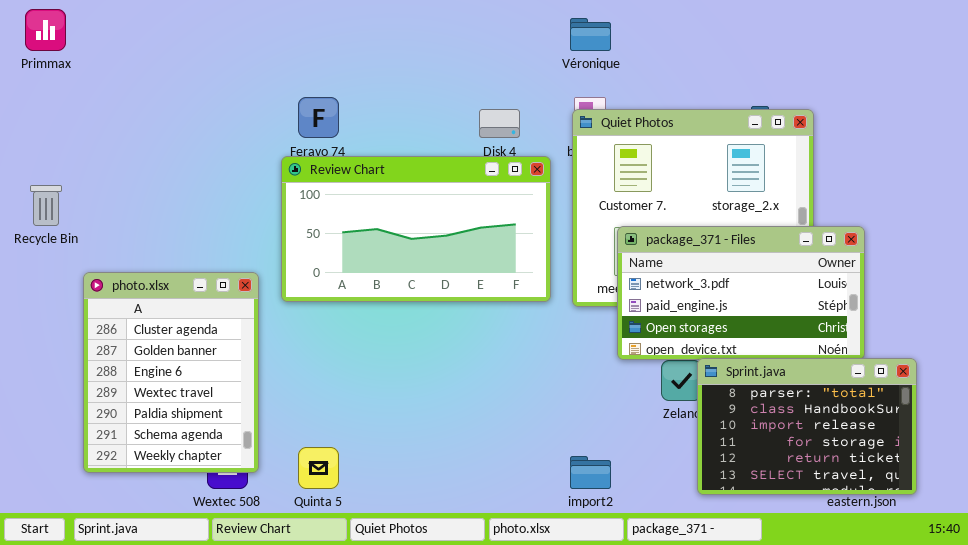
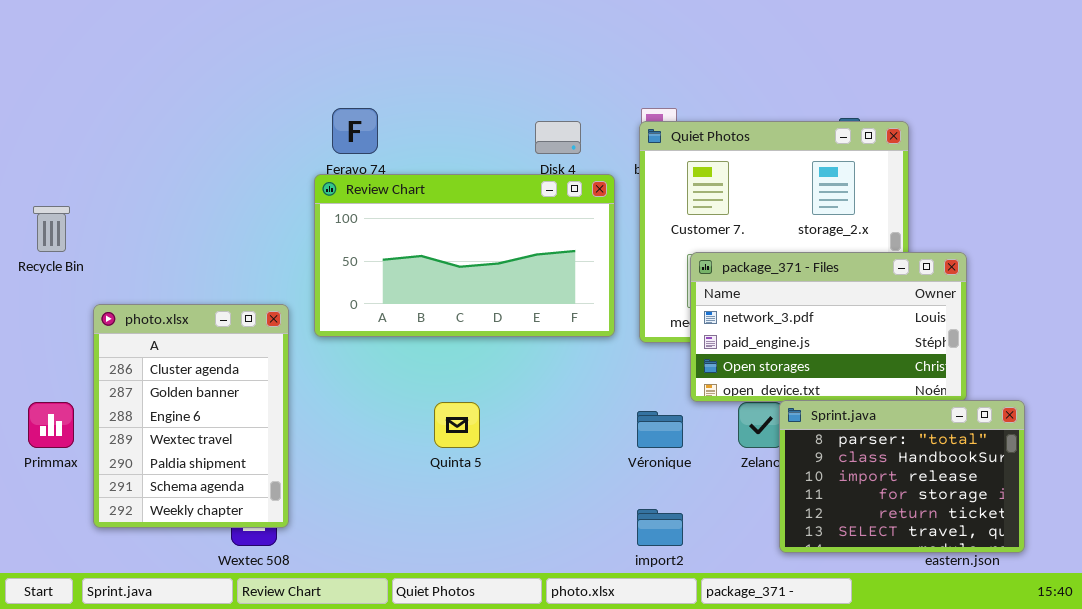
Primmax: [25,9,66,51] -> [28,402,74,448], moved
Véronique: [570,18,611,51] -> [637,411,683,448], moved
Quinta 5: [298,447,339,489] -> [434,402,480,448], moved

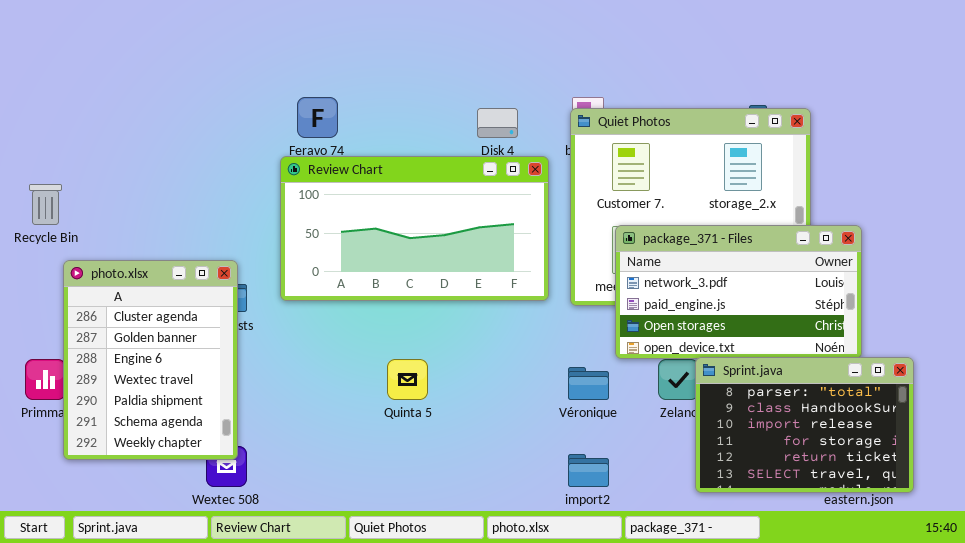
photo.xlsx: [93,304,289,528] -> [63,260,238,460], moved

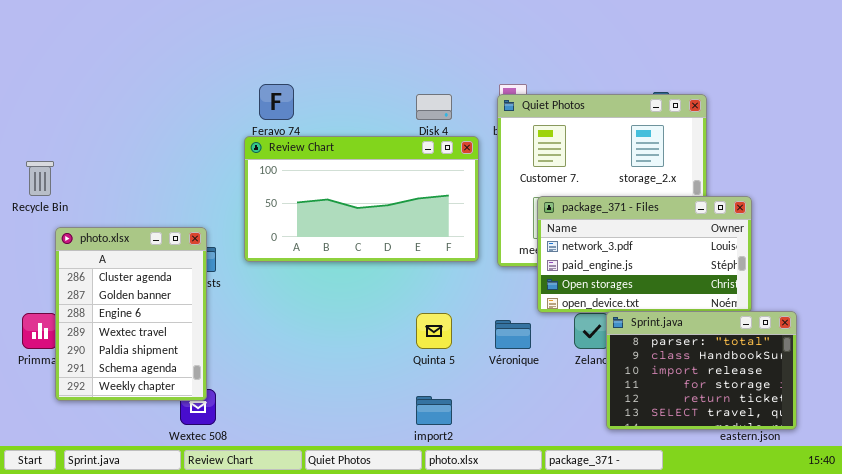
Quinta 5: [387,359,428,400] -> [416,313,452,349], moved
import2: [568,454,609,487] -> [416,396,452,425], moved

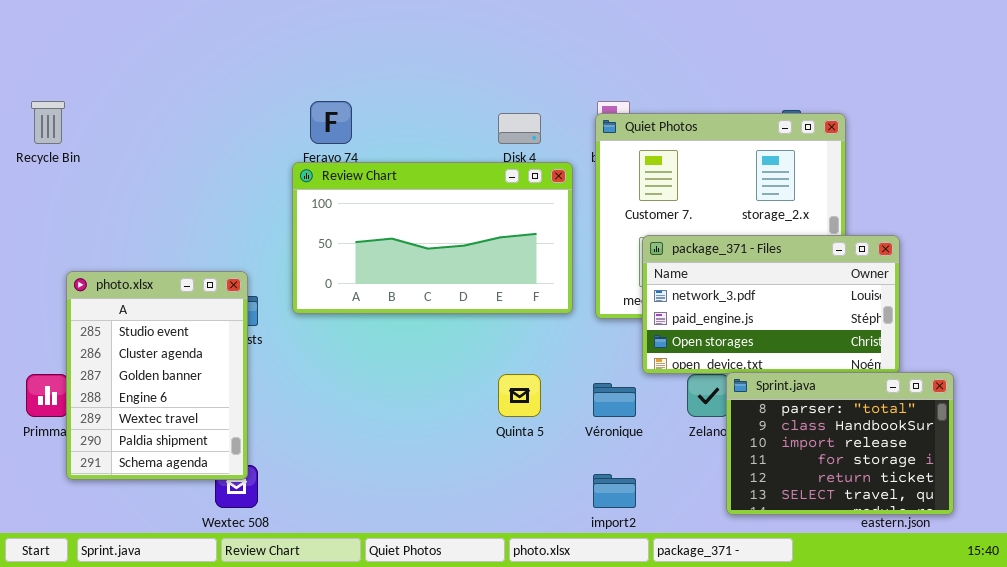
Recycle Bin: [26,161,54,196] -> [31,101,65,144], moved
photo.xlsx: [55,227,207,401] -> [66,271,248,480], scrolled up 1 row
import2: [416,396,452,425] -> [593,474,636,508], moved

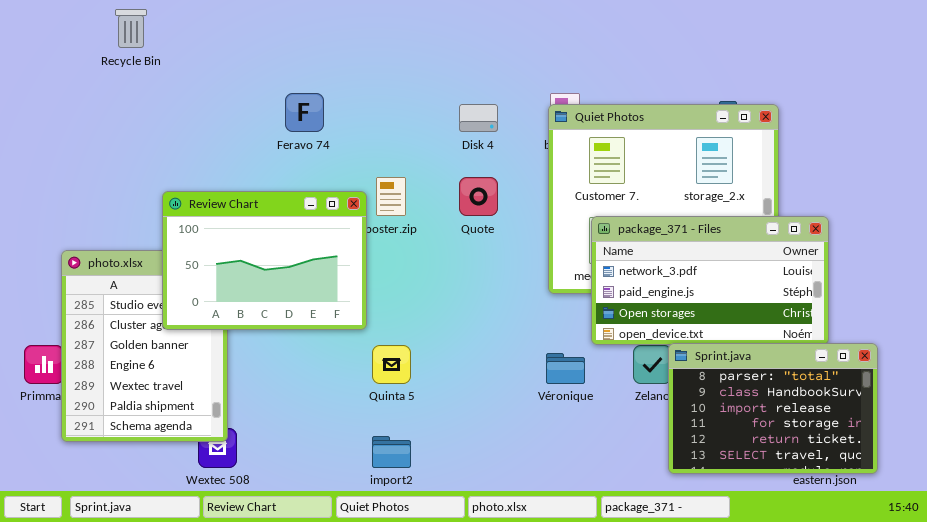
Recycle Bin: [31,101,65,144] -> [115,9,147,48], moved
Review Chart: [292,162,573,314] -> [162,191,367,330], moved, resized
Quinta 5: [498,374,541,417] -> [372,345,411,384], moved
import2: [593,474,636,508] -> [372,436,411,468], moved

